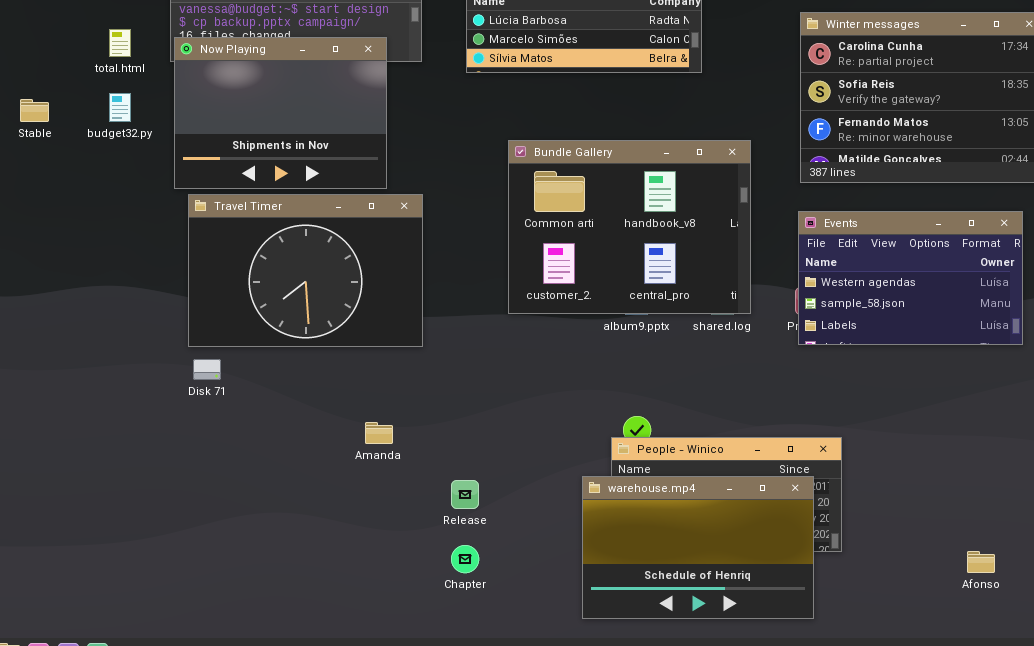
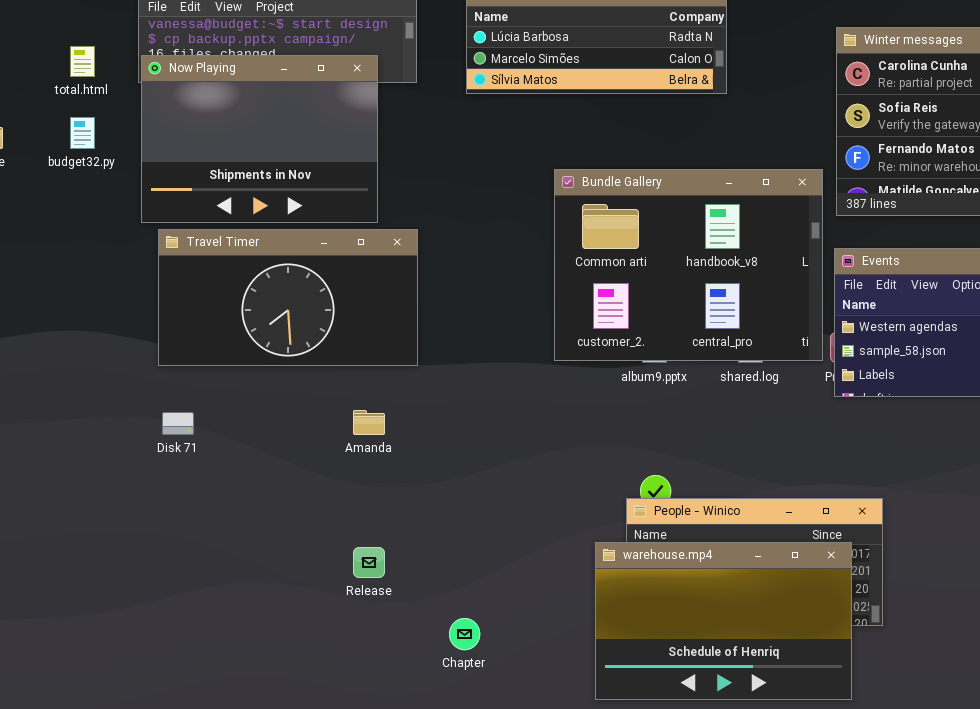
Bundle Gallery: [508,140,751,314] -> [554,169,823,361], moved
Travel Timer: [188,194,423,347] -> [158,229,418,366], resized
Amanda: [365,422,393,444] -> [353,410,385,435], moved
Release: [451,480,479,509] -> [353,547,385,578], moved

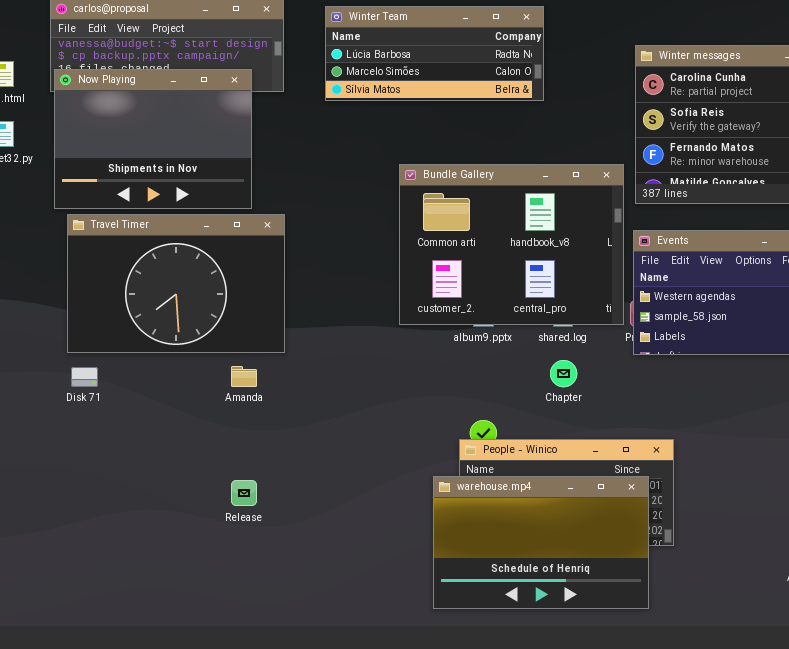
Travel Timer: [158,229,418,366] -> [67,214,285,353], resized
Chapter: [449,618,480,650] -> [550,360,577,387], moved

